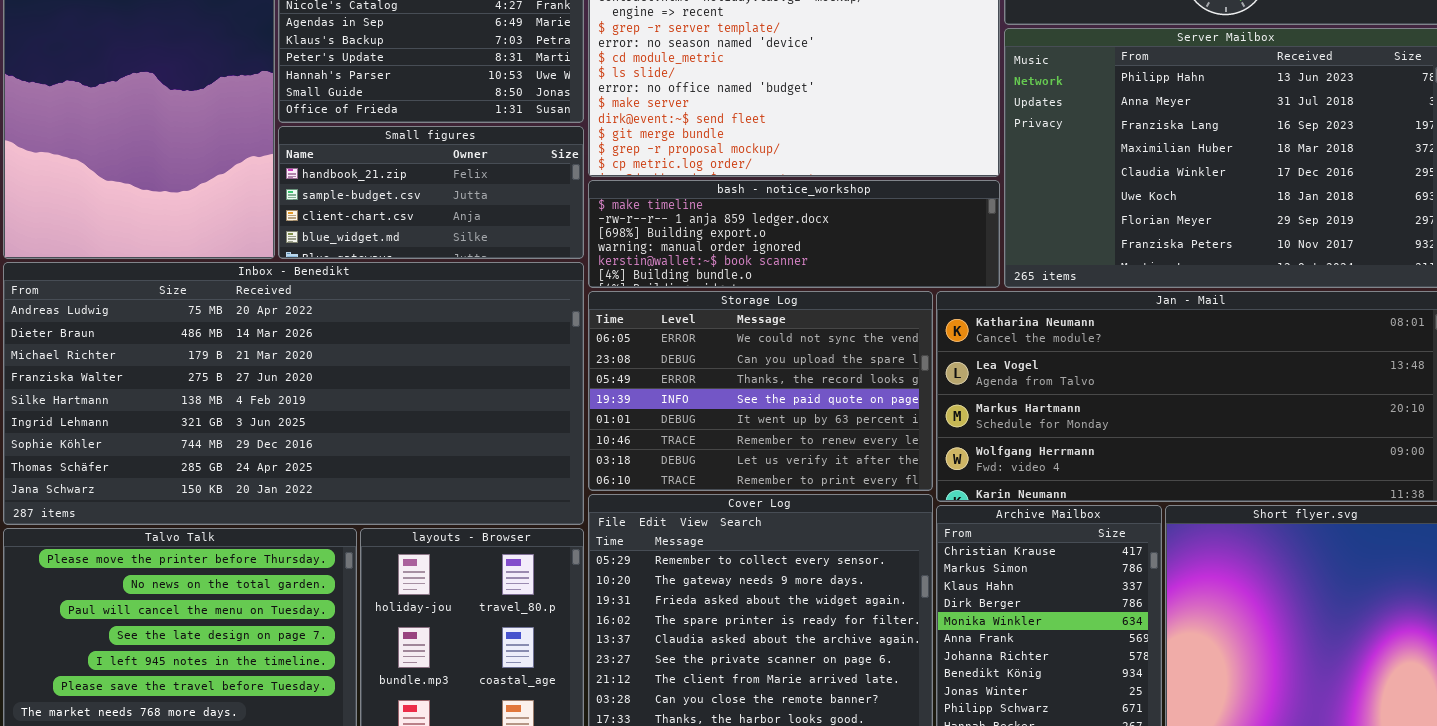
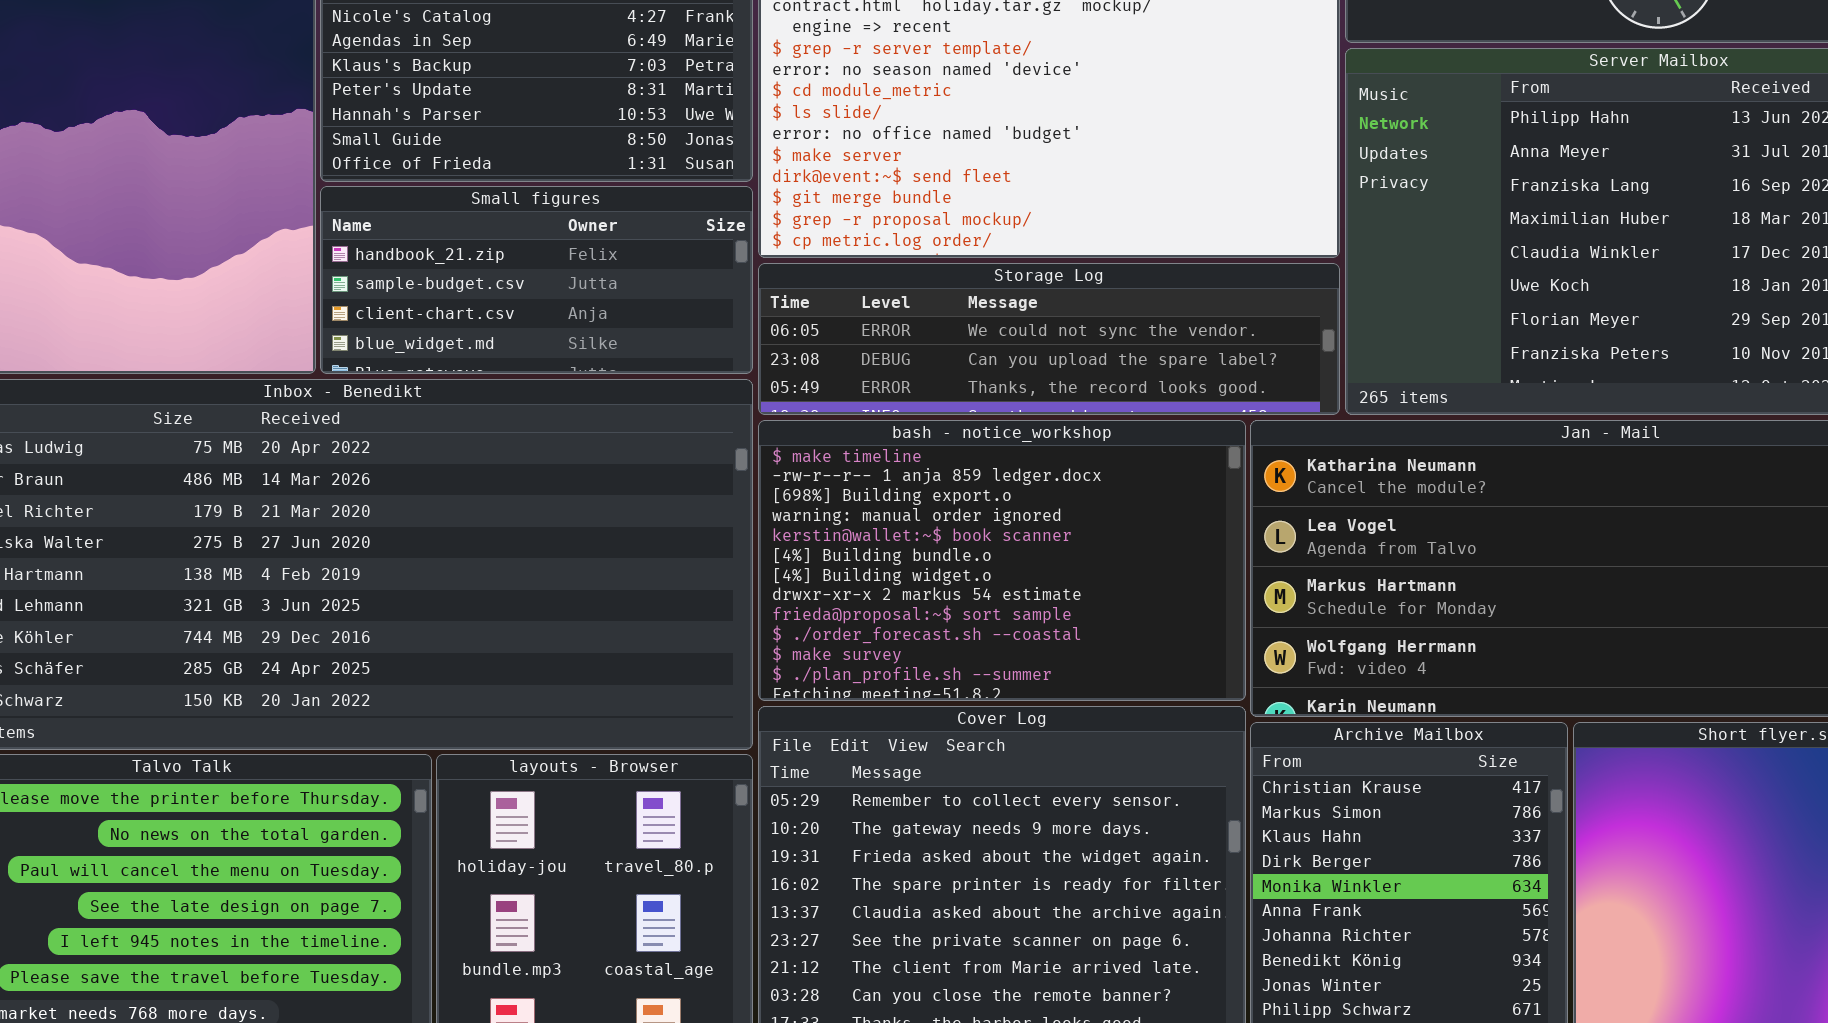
bash - notice_workshop: [588,180,1000,288] -> [758,420,1246,701], moved, resized
Storage Log: [588,291,933,491] -> [758,263,1340,415], moved, resized

